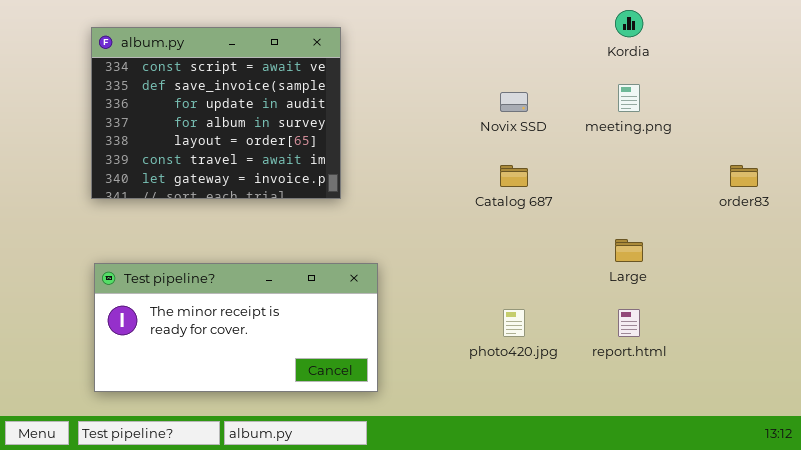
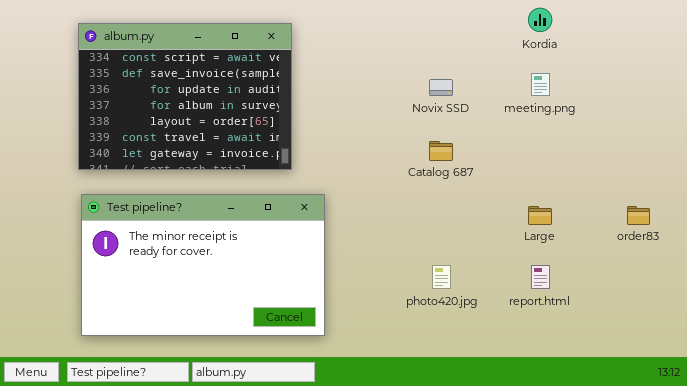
order83: [730,165,758,187] -> [627,206,650,225], moved
Test pipeline?: [94,263,378,392] -> [81,194,325,336], resized

